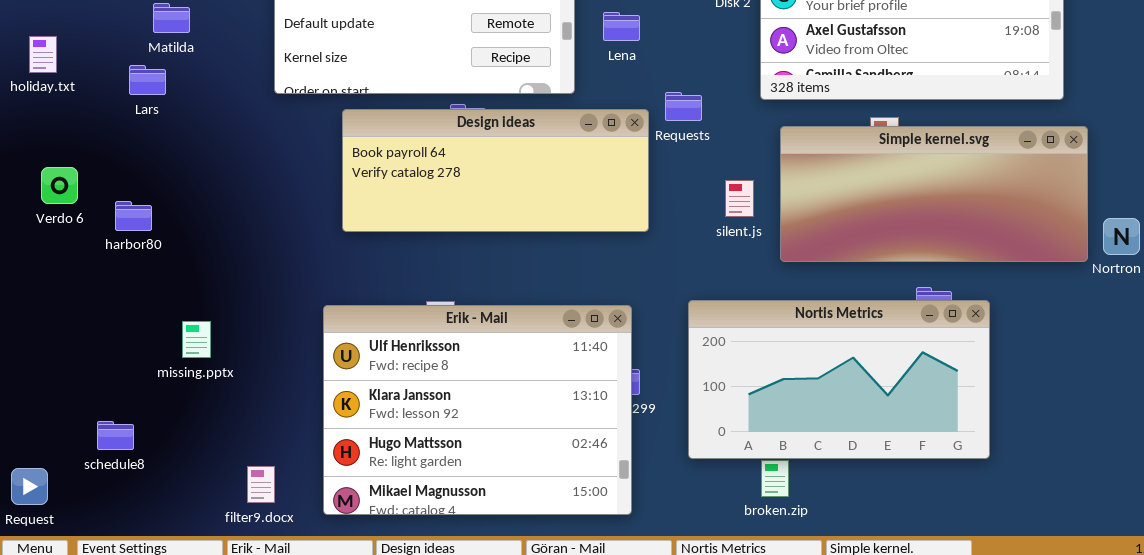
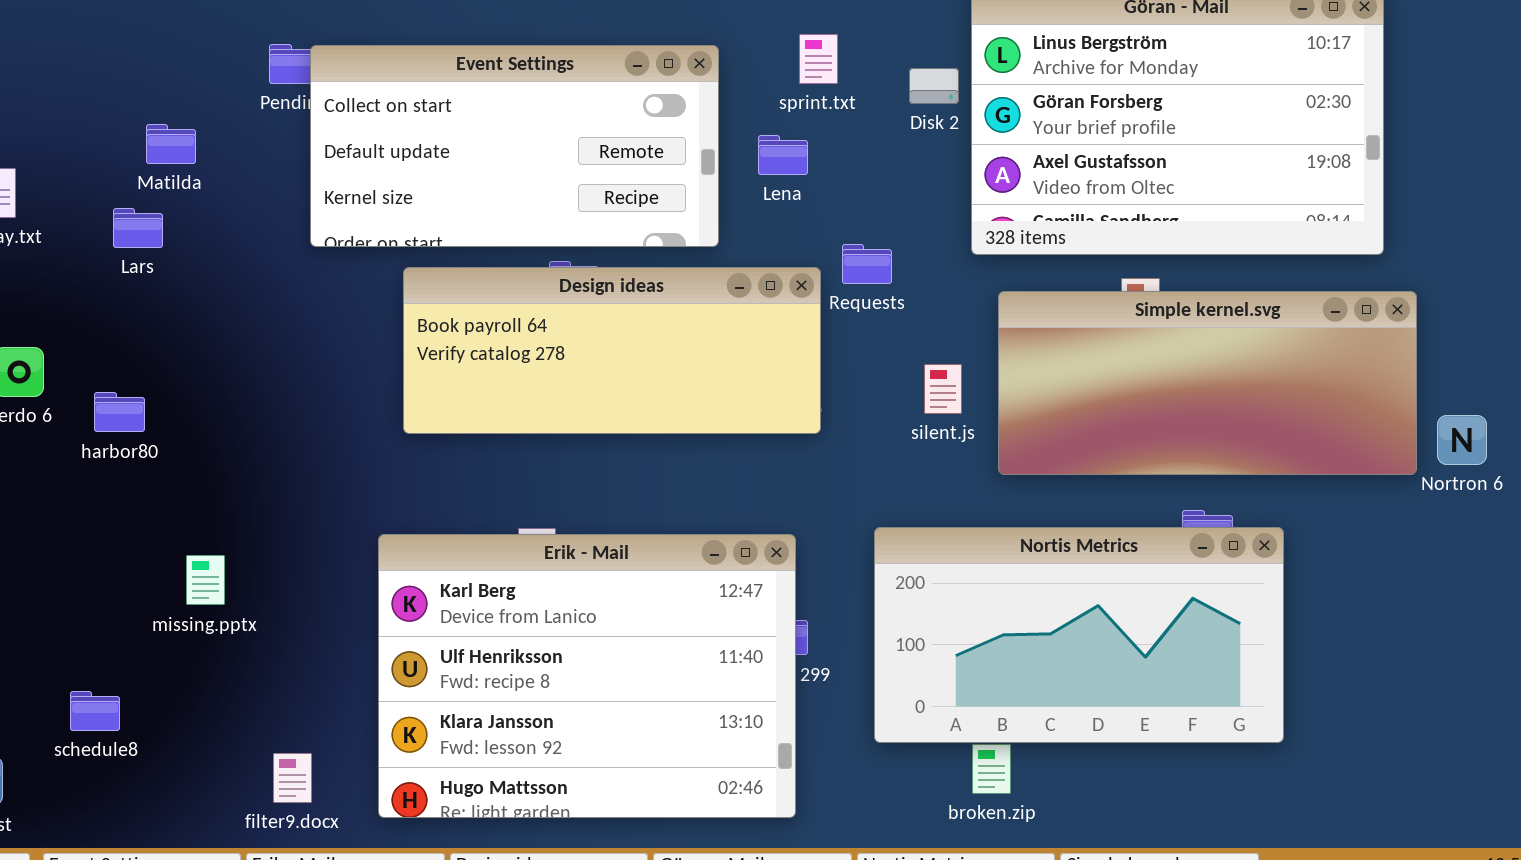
Erik - Mail: [323,305,632,515] -> [378,534,796,818], scrolled up 1 row

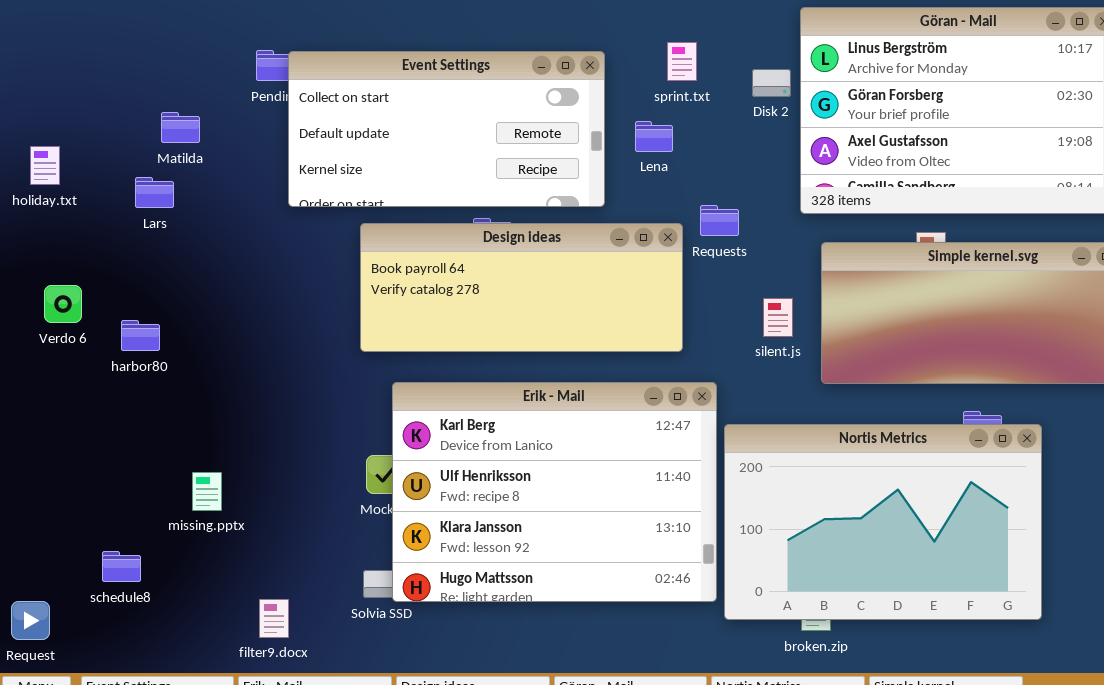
Nortis Metrics: [874,527,1284,743] -> [724,424,1042,620], resized
Erik - Mail: [378,534,796,818] -> [392,382,717,602], moved
missing.pptx: [186,555,225,605] -> [192,472,222,511], moved

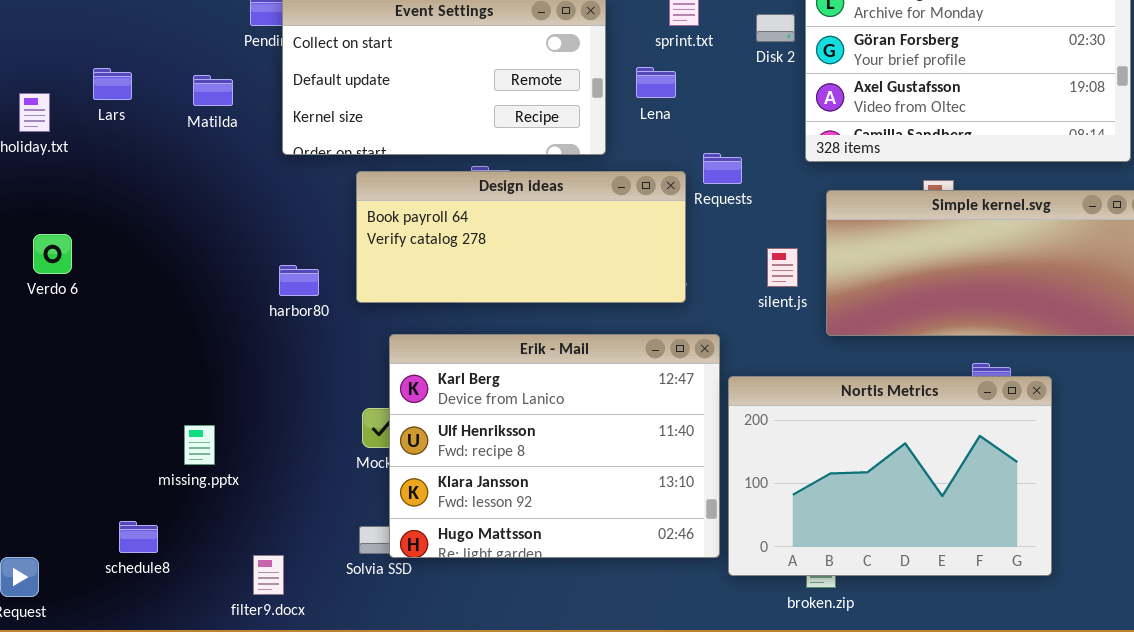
Matilda: [161,112,200,143] -> [193,75,233,106], moved
Lars: [135,177,174,208] -> [93,68,132,100], moved
harbor80: [121,320,160,351] -> [279,265,319,296], moved
schedule8: [102,551,141,582] -> [119,521,158,553], moved

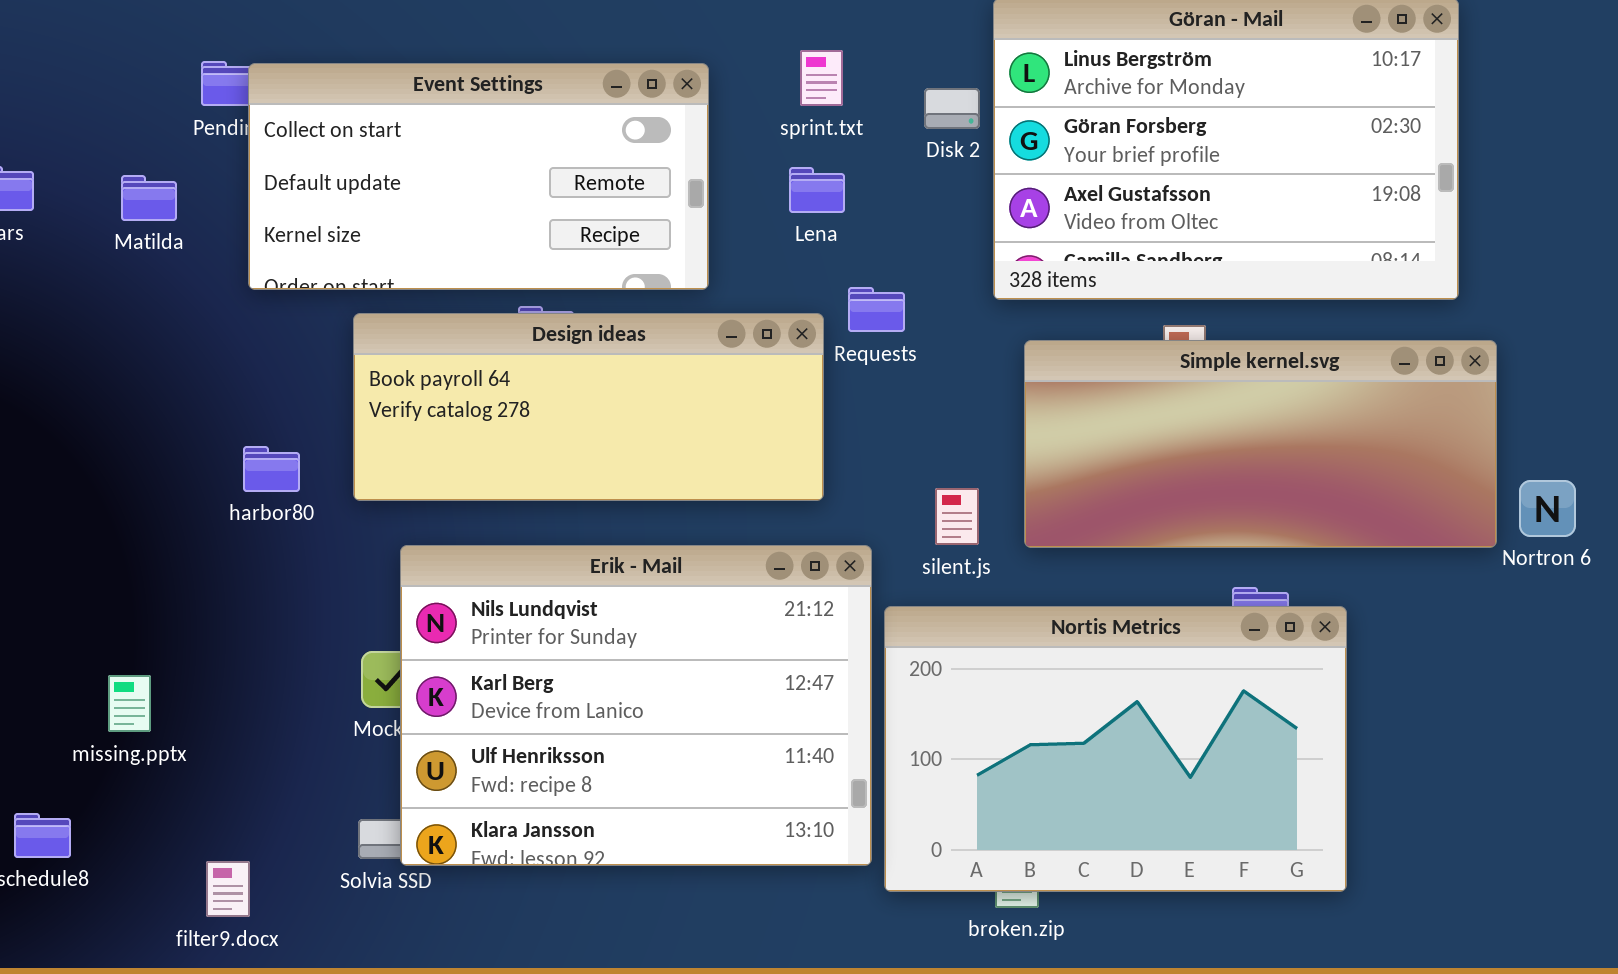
Lena: [636,67,676,98] -> [789,167,845,213], moved
silent.js: [767,248,798,287] -> [935,488,979,545], moved
Erik - Mail: [389,334,720,558] -> [400,545,872,866], scrolled up 1 row

